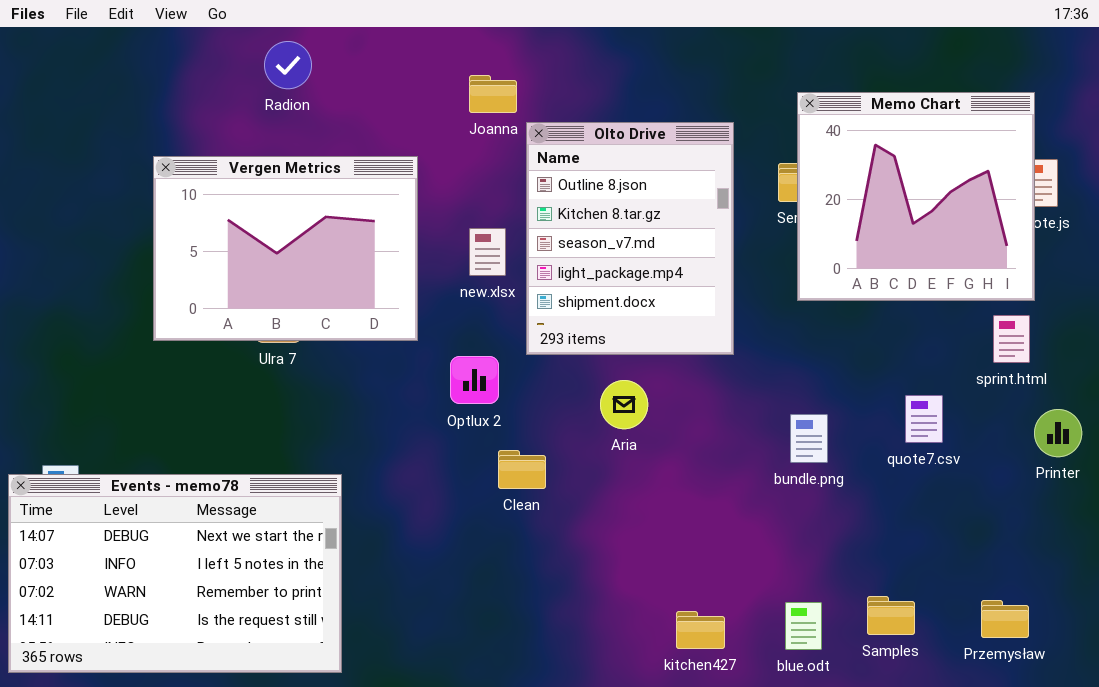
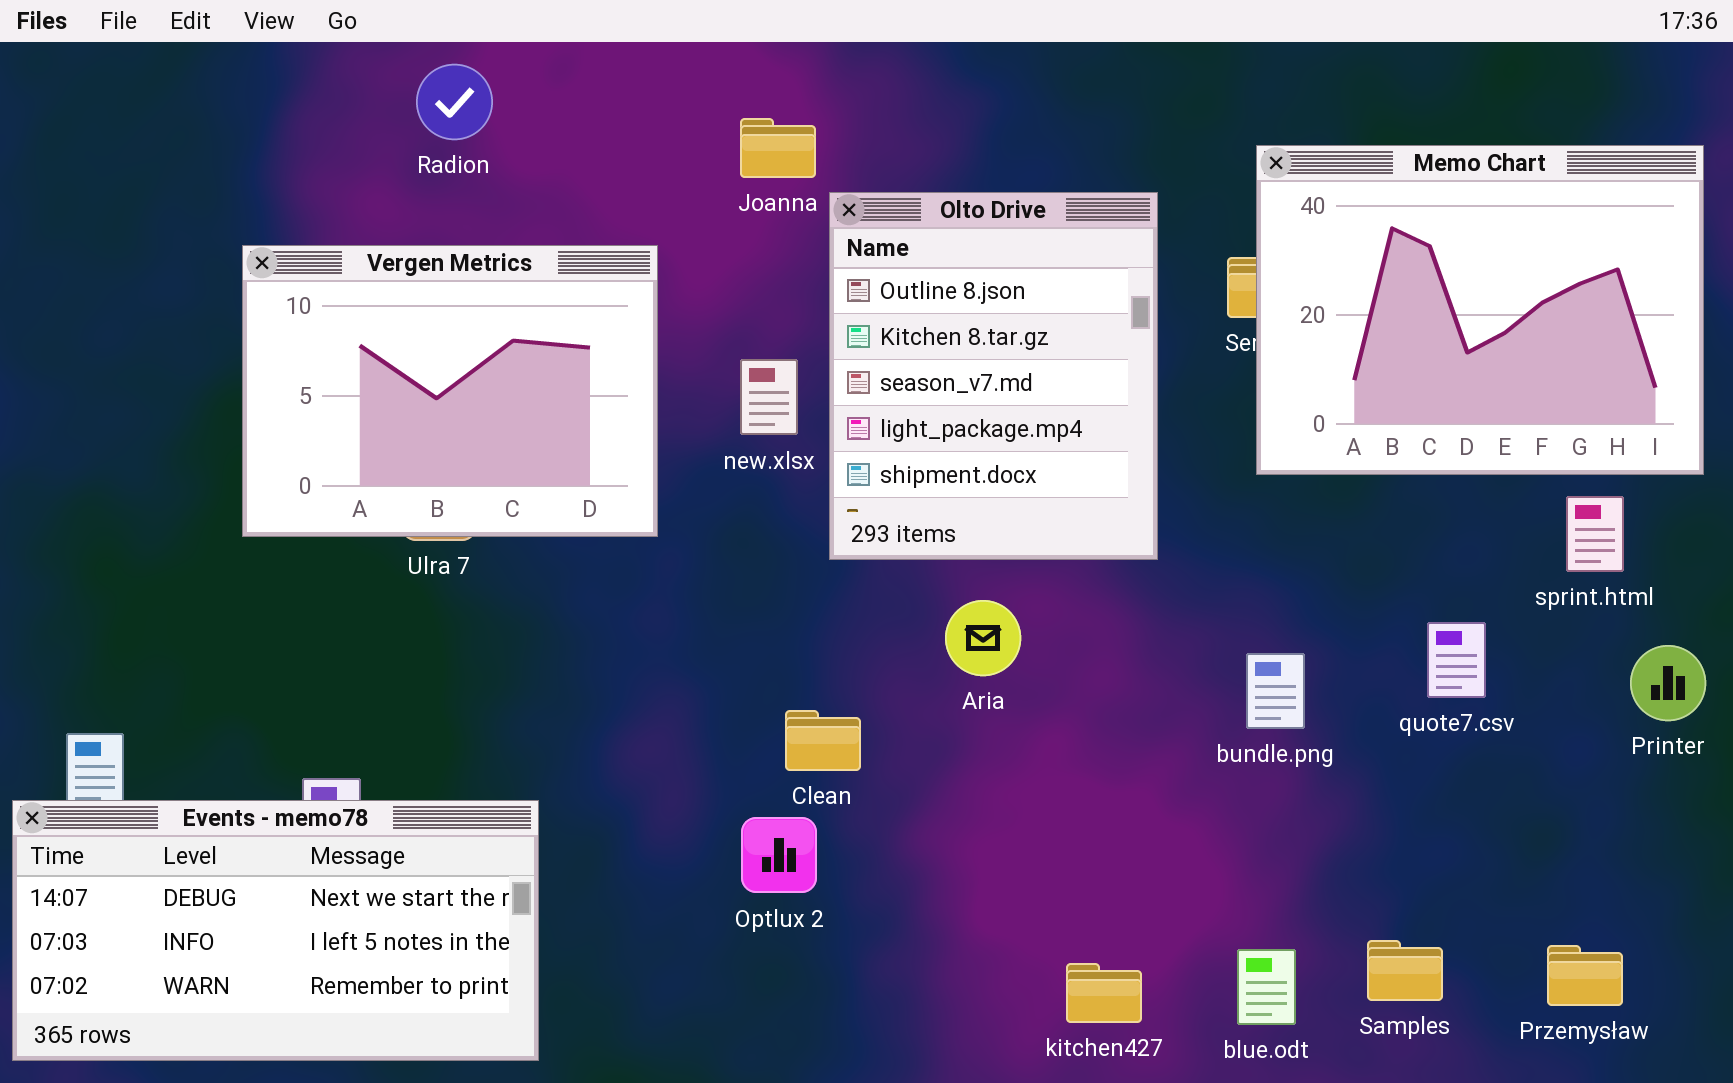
Memo Chart: [797,92,1035,301] -> [1256,145,1704,475], resized
Optlux 2: [450,356,499,404] -> [741,817,817,893], moved
Events - memo78: [8,474,342,673] -> [12,800,539,1061], resized

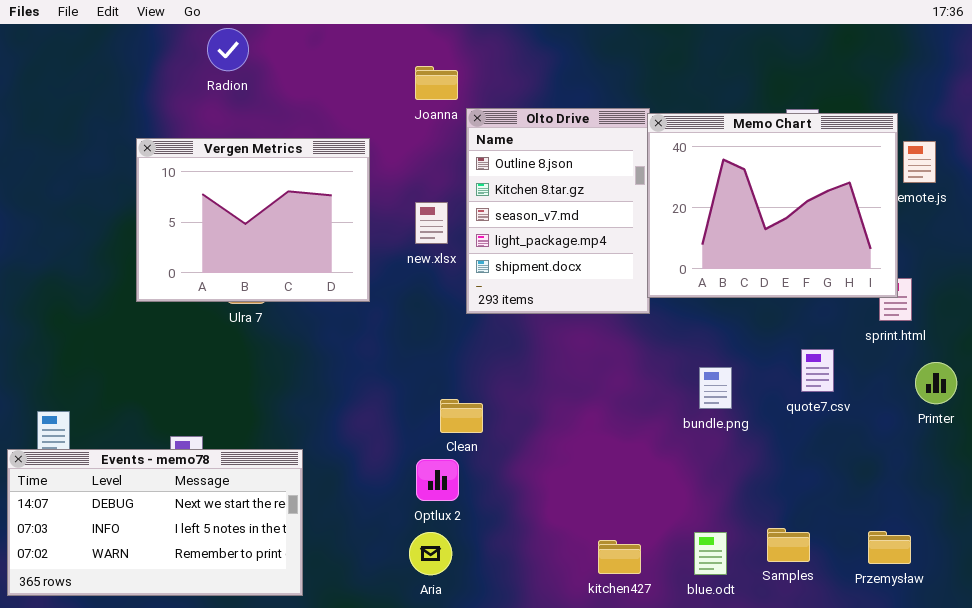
Radion: [416,64,493,140] -> [207,28,249,71], moved
Memo Chart: [1256,145,1704,475] -> [647,113,898,298], moved
Aria: [945,600,1021,676] -> [409,532,452,575], moved

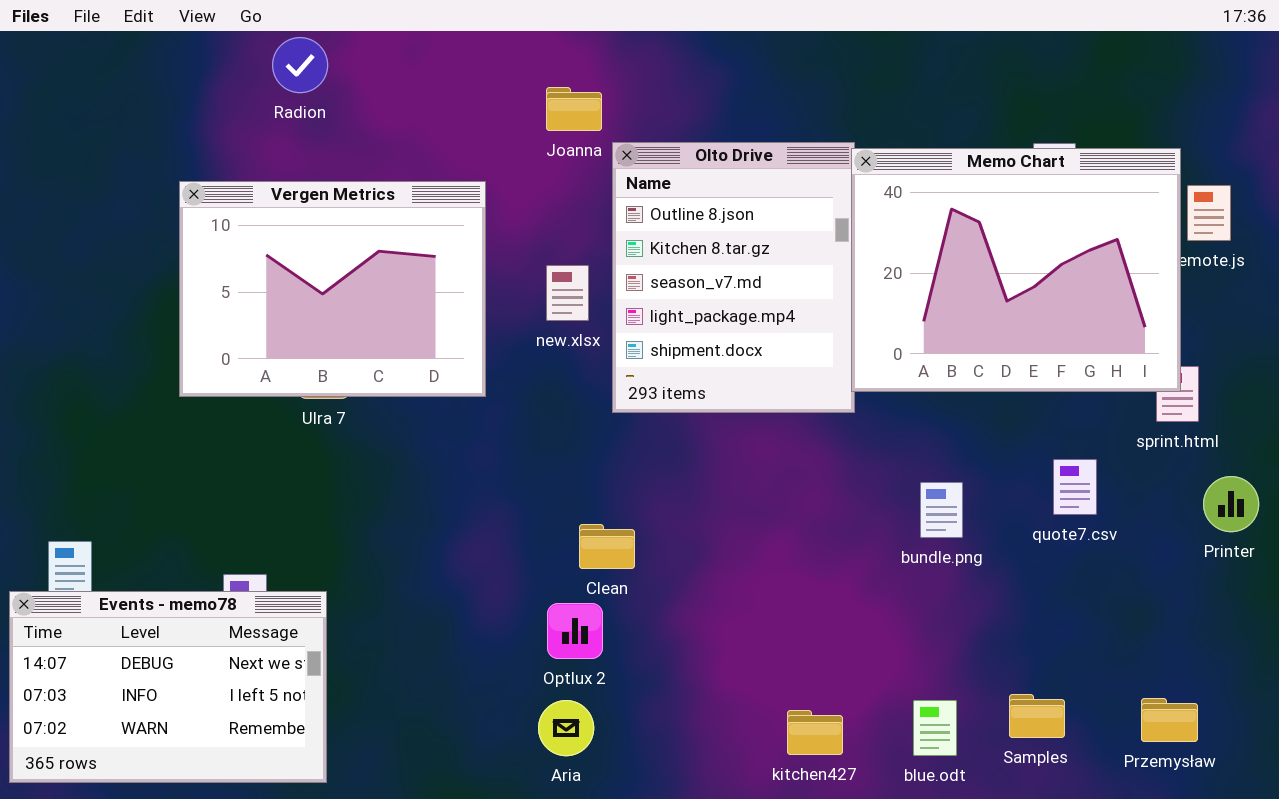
Events - memo78: [7,449,303,596] -> [9,591,327,783], resized

